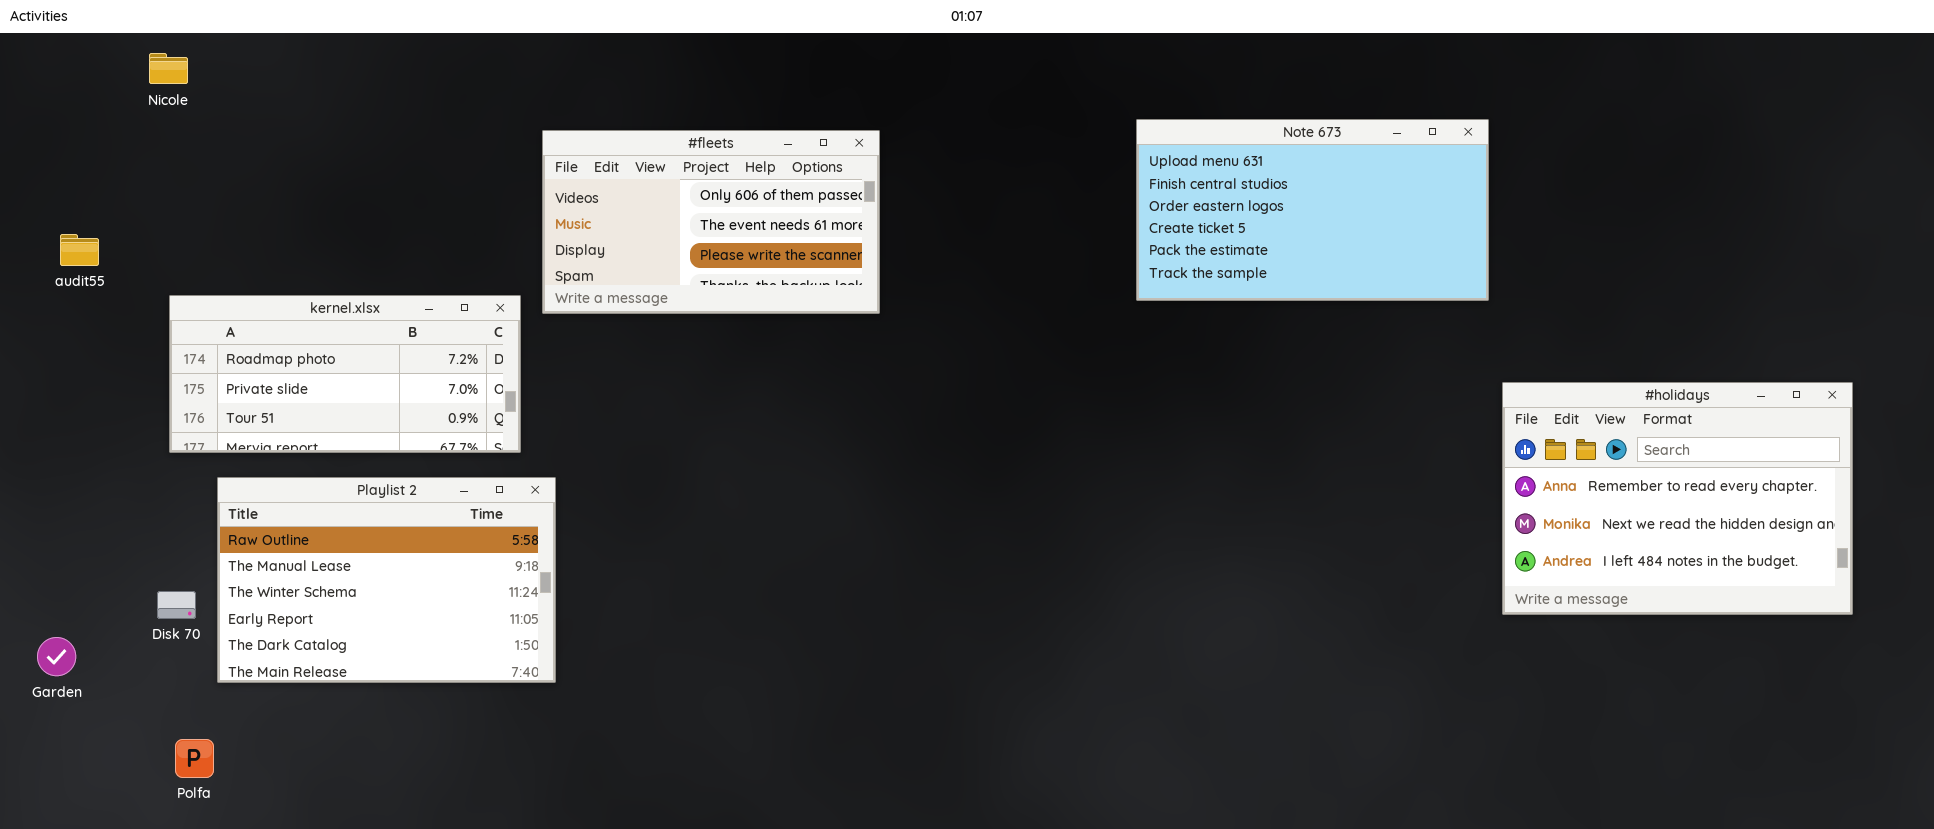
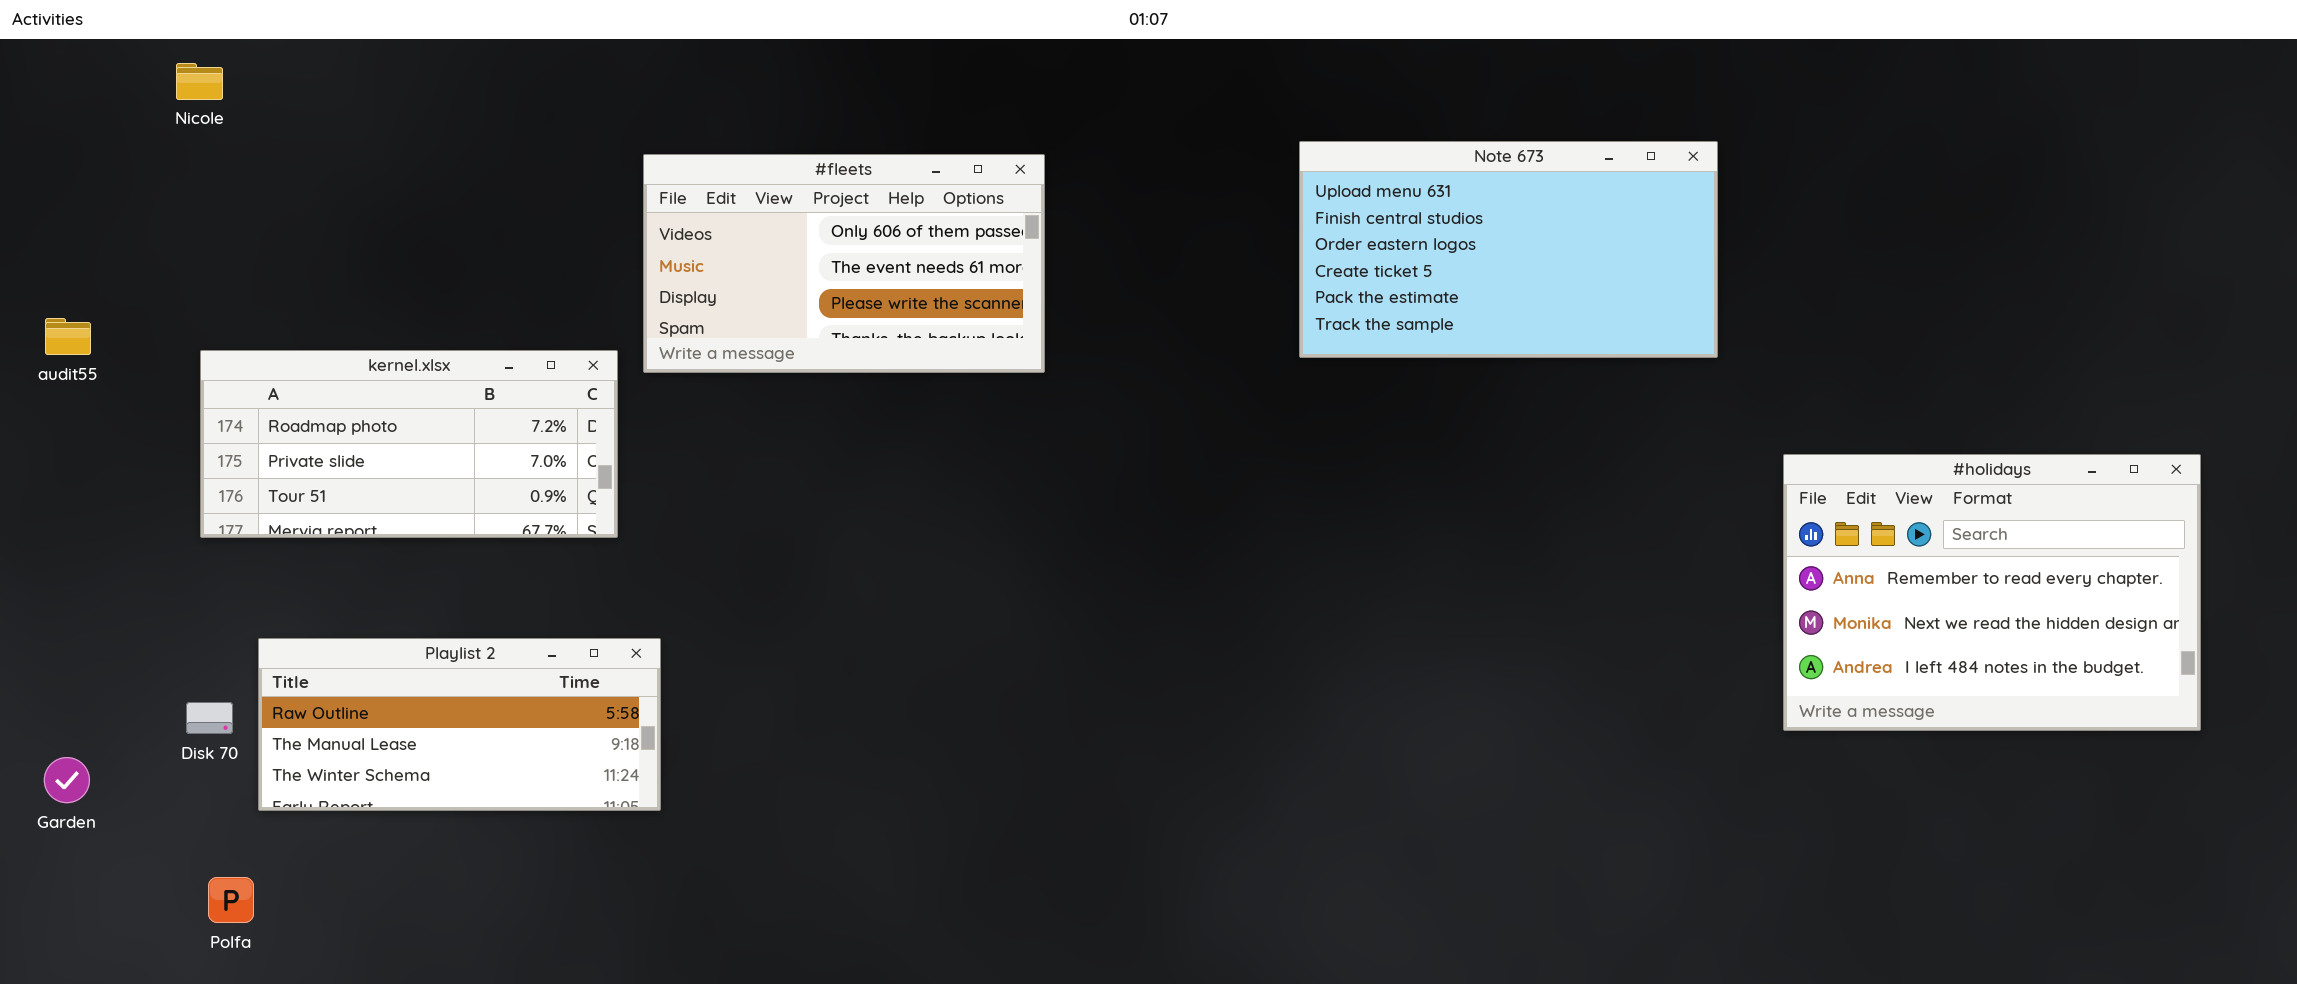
Note 673: [1136,119,1489,301] -> [1299,141,1718,358], moved
audit55: [60,234,99,266] -> [45,318,91,355], moved
Playlist 2: [217,477,556,683] -> [258,638,661,811], resized

